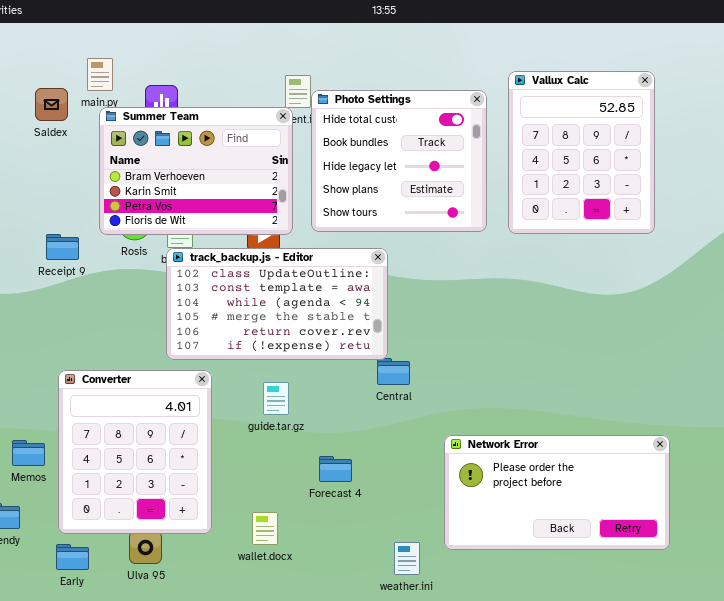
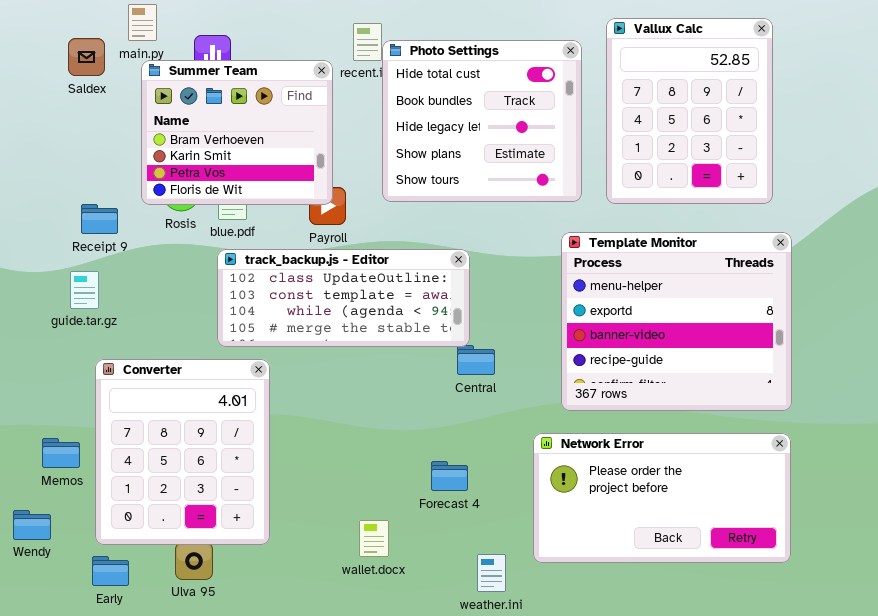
Summer Team: [99,107,293,235] -> [141,60,333,205], resized
track_backup.js - Editor: [166,248,388,360] -> [217,249,470,347], resized
Template Monitor: none -> [561,232,792,411], opened
guide.tar.gz: [263,382,289,415] -> [70,271,99,309], moved
Forecast 4: [319,456,352,482] -> [431,461,468,491], moved
wallet.docx: [252,512,278,545] -> [359,520,389,557], moved

